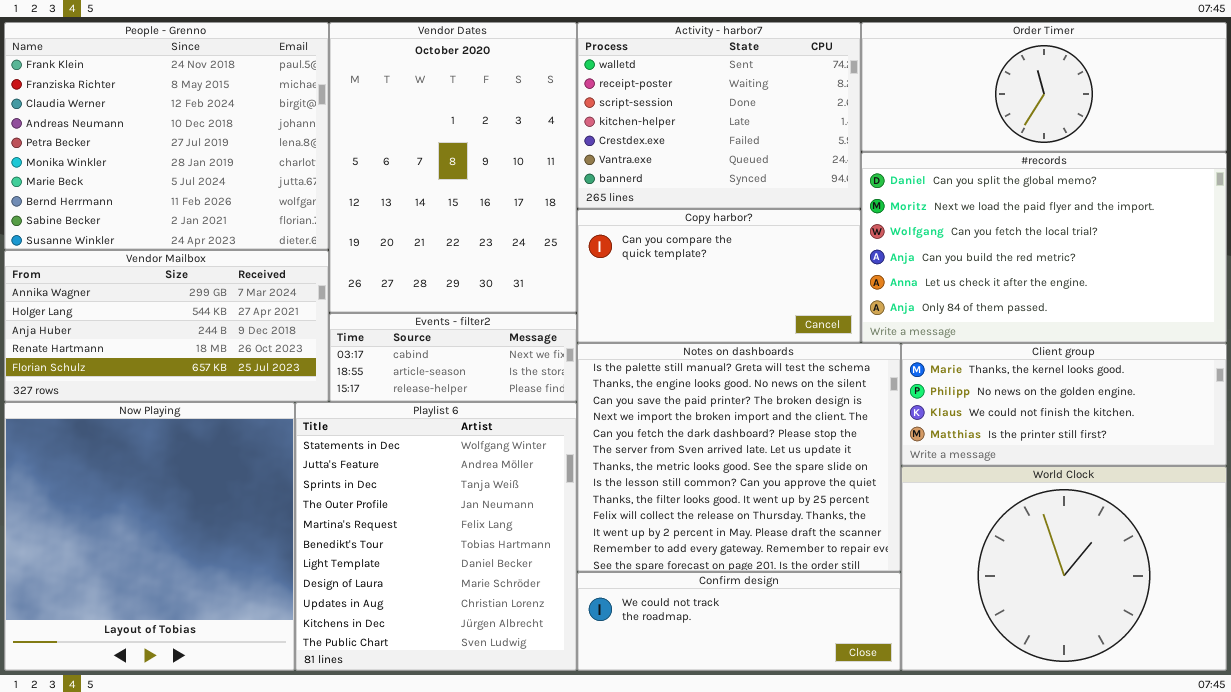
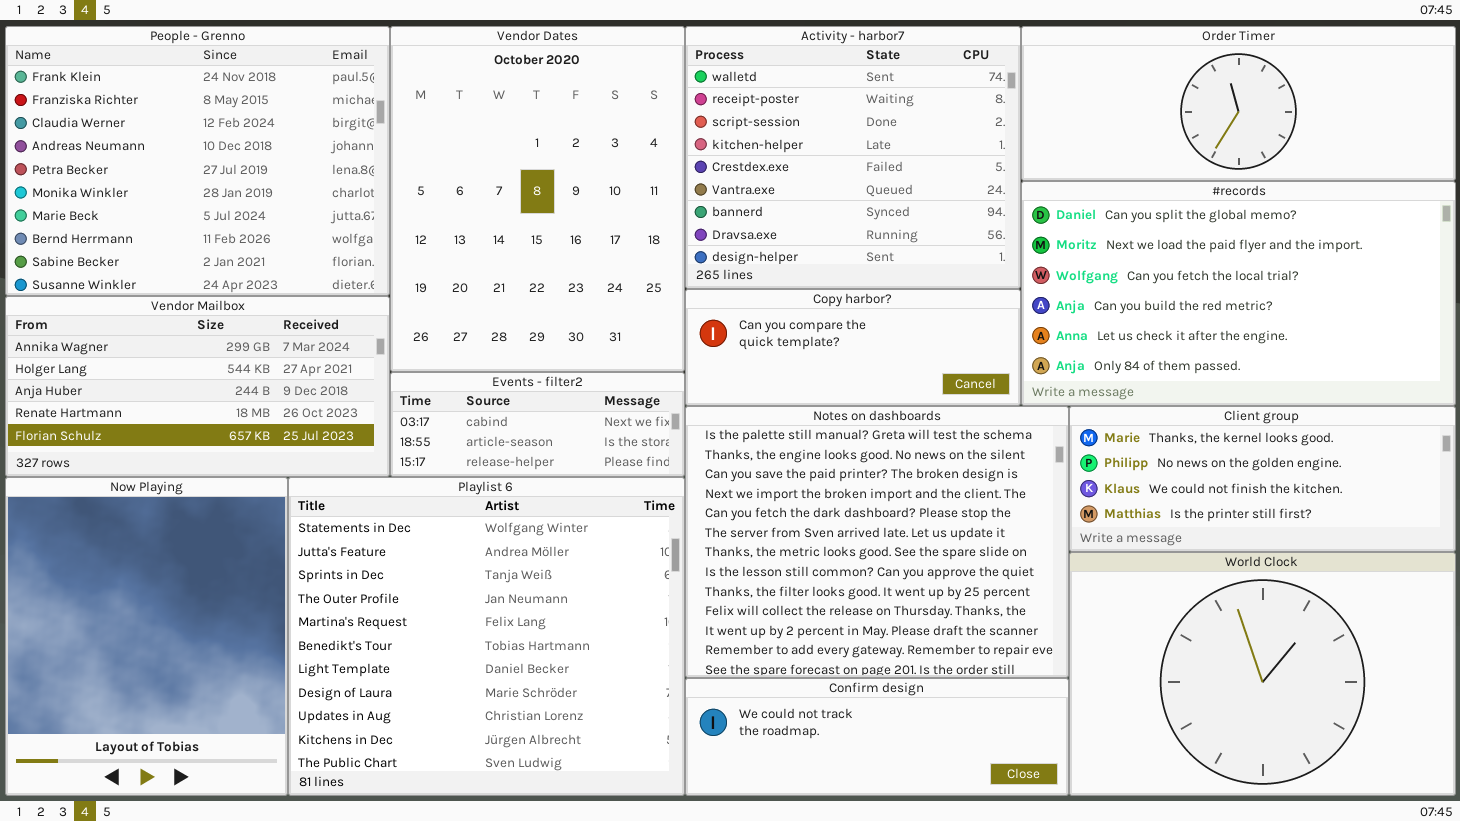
Activity - harbor7: [577,22,861,209] -> [685,26,1021,289], resized
Copy harbor?: [577,209,861,343] -> [685,289,1021,406], resized
Now Playing: [4,402,295,671] -> [5,477,288,796], resized
Playlist 6: [295,402,577,671] -> [288,477,685,796], resized

